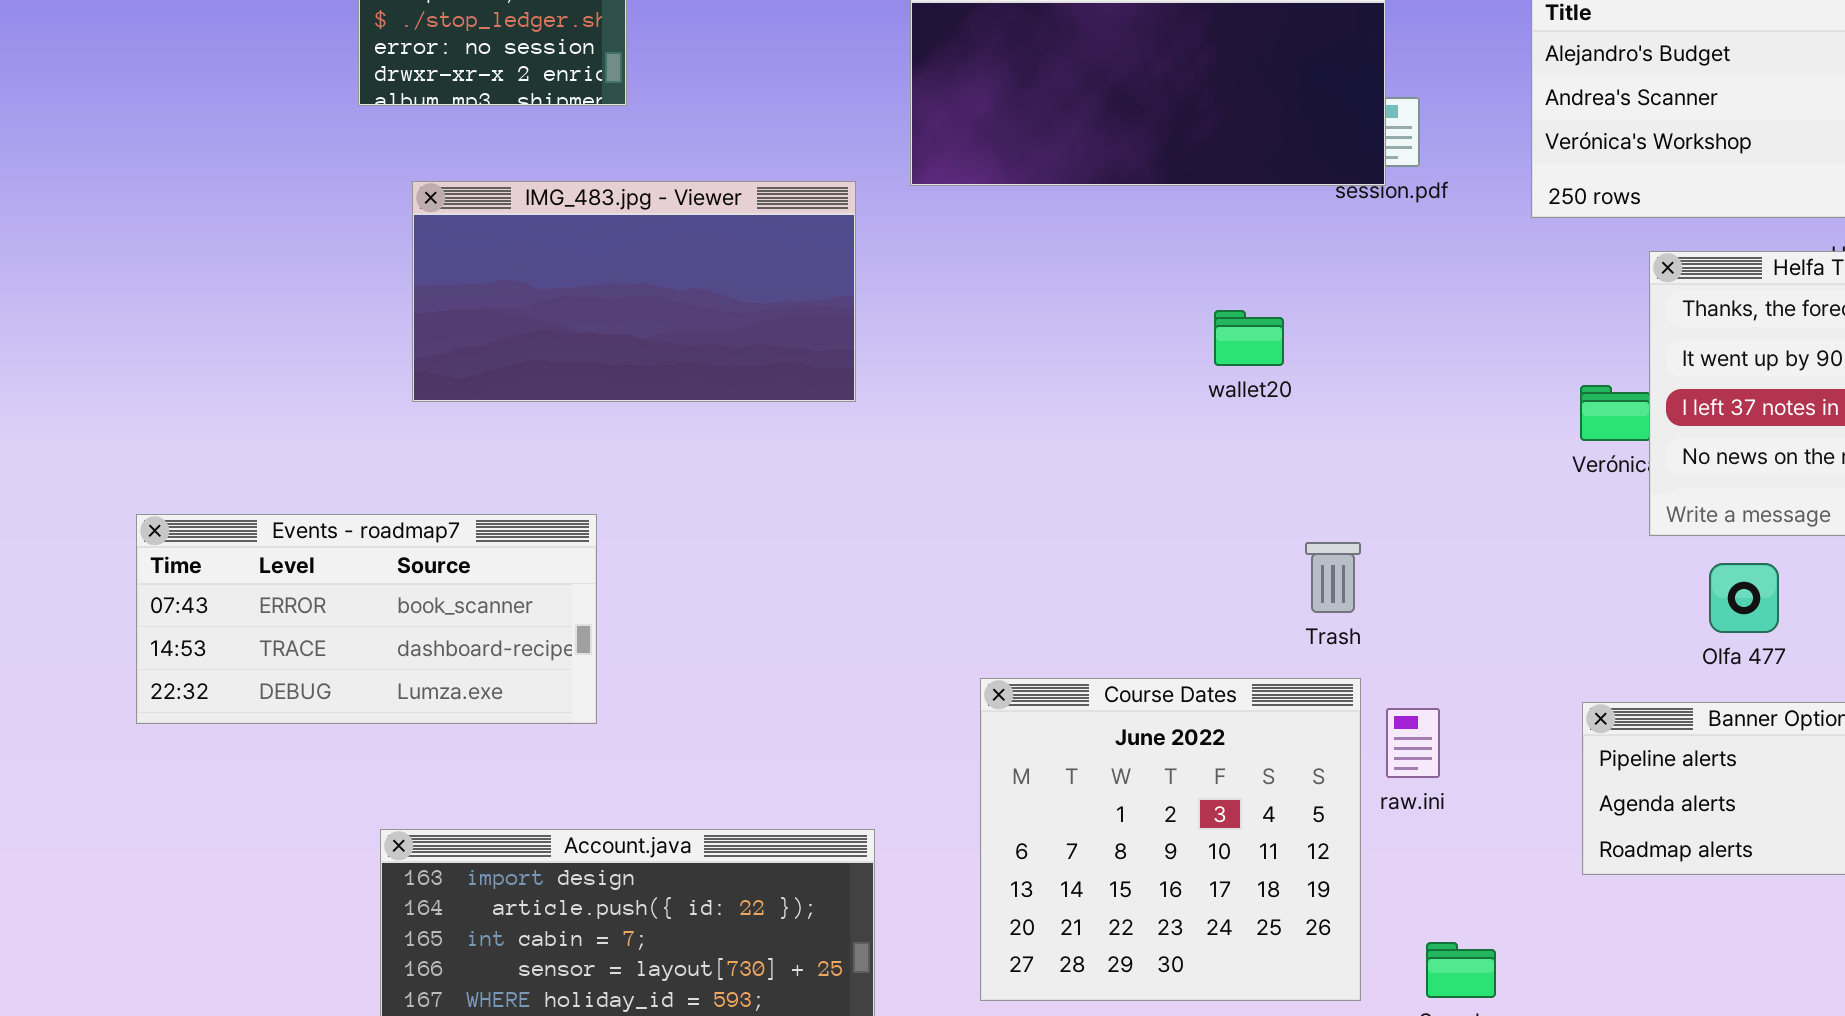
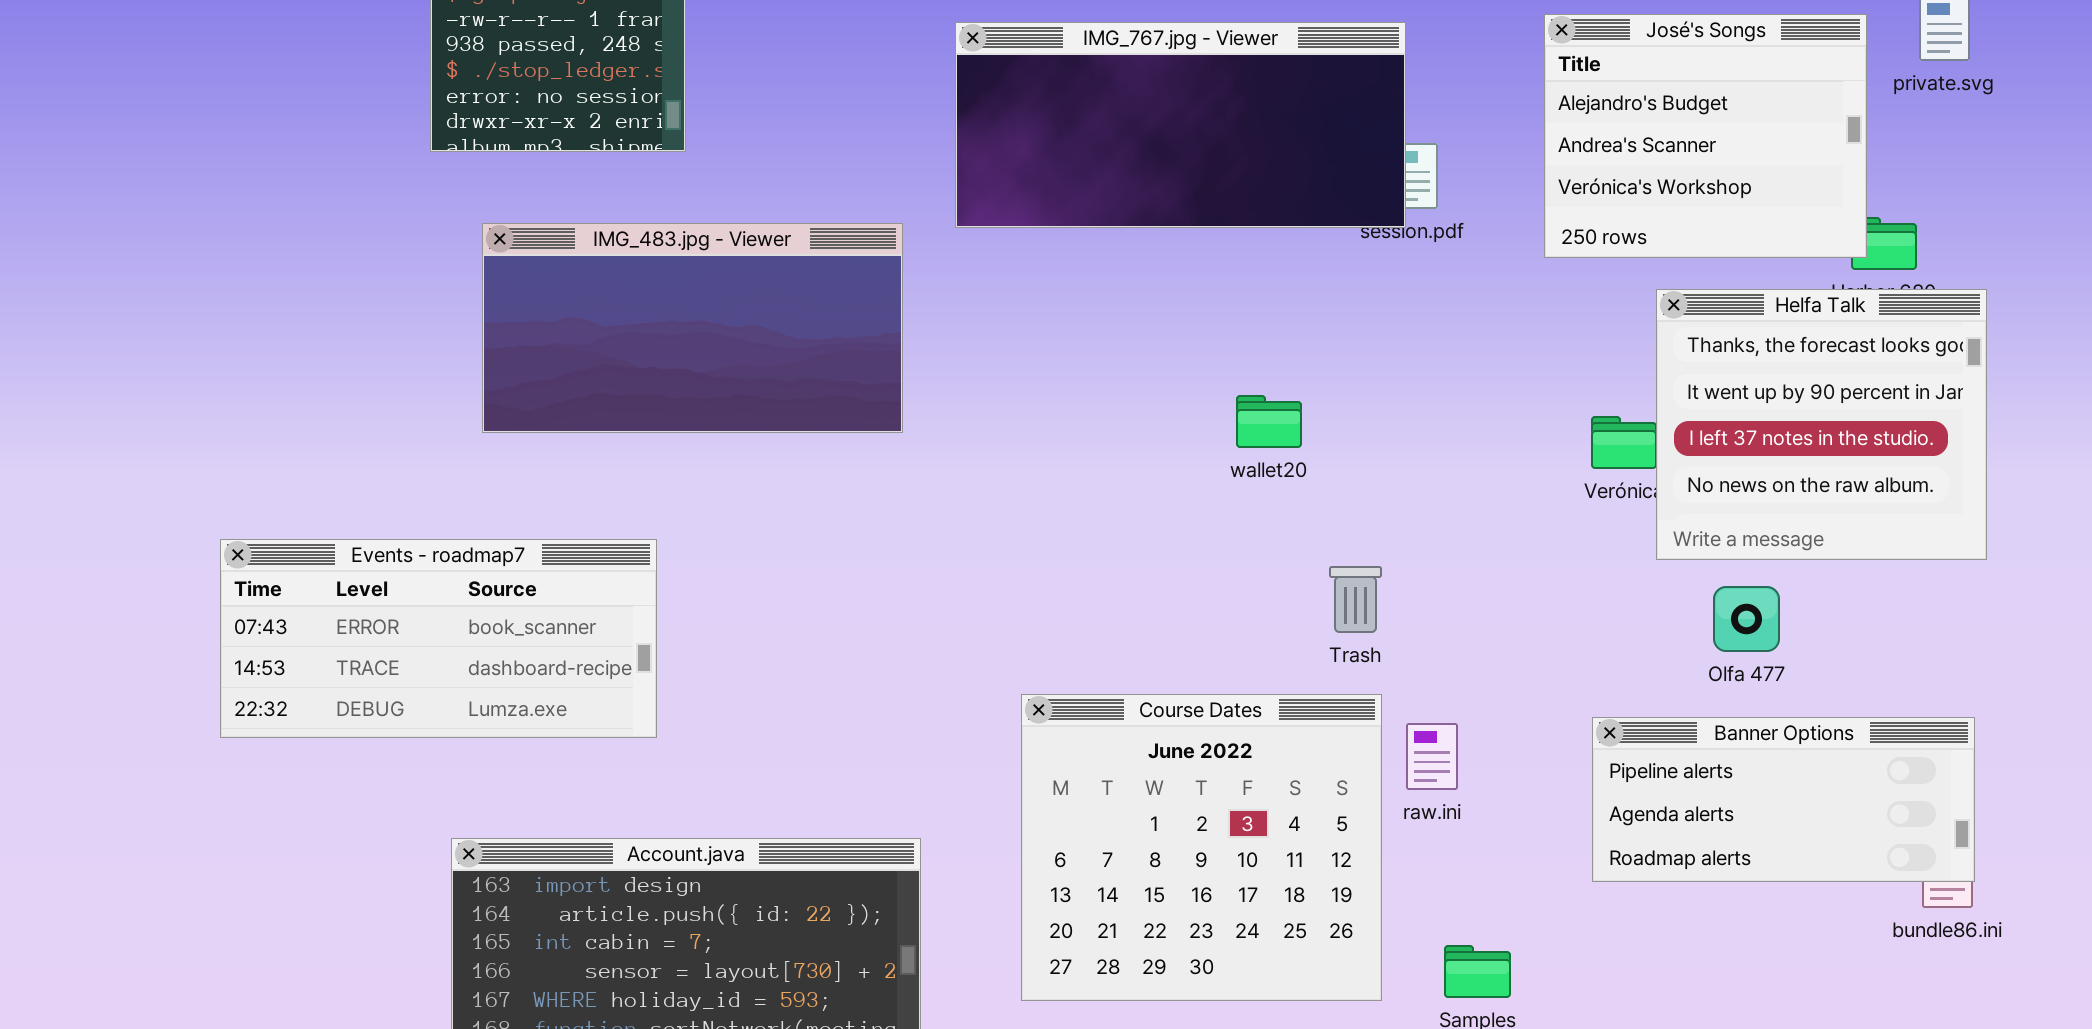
wallet20: [1214,310,1284,366] -> [1236,395,1302,448], moved

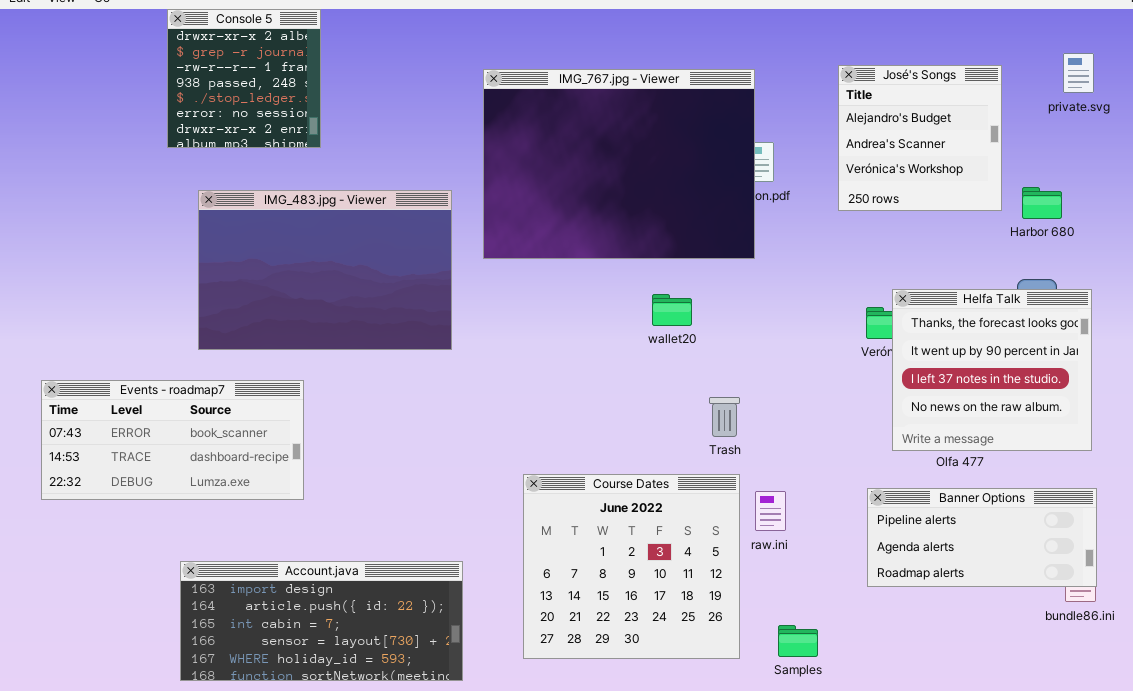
José's Songs: [1544,14,1867,258] -> [838,65,1002,211], resized
IMG_767.jpg - Viewer: [955,22,1406,228] -> [483,69,755,259], resized
IMG_483.jpg - Viewer: [482,223,903,433] -> [198,190,452,350], resized
Helfa Talk: [1656,289,1987,560] -> [892,289,1092,451], moved

